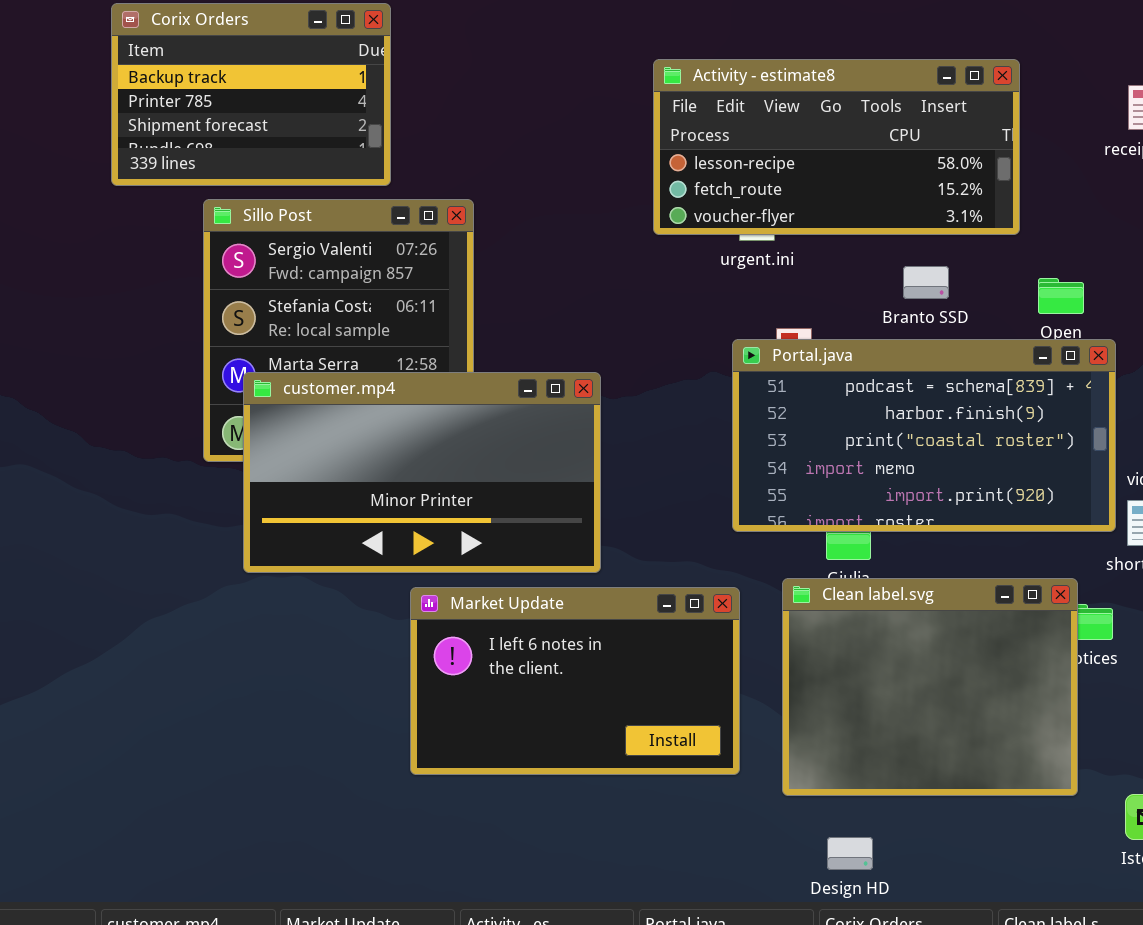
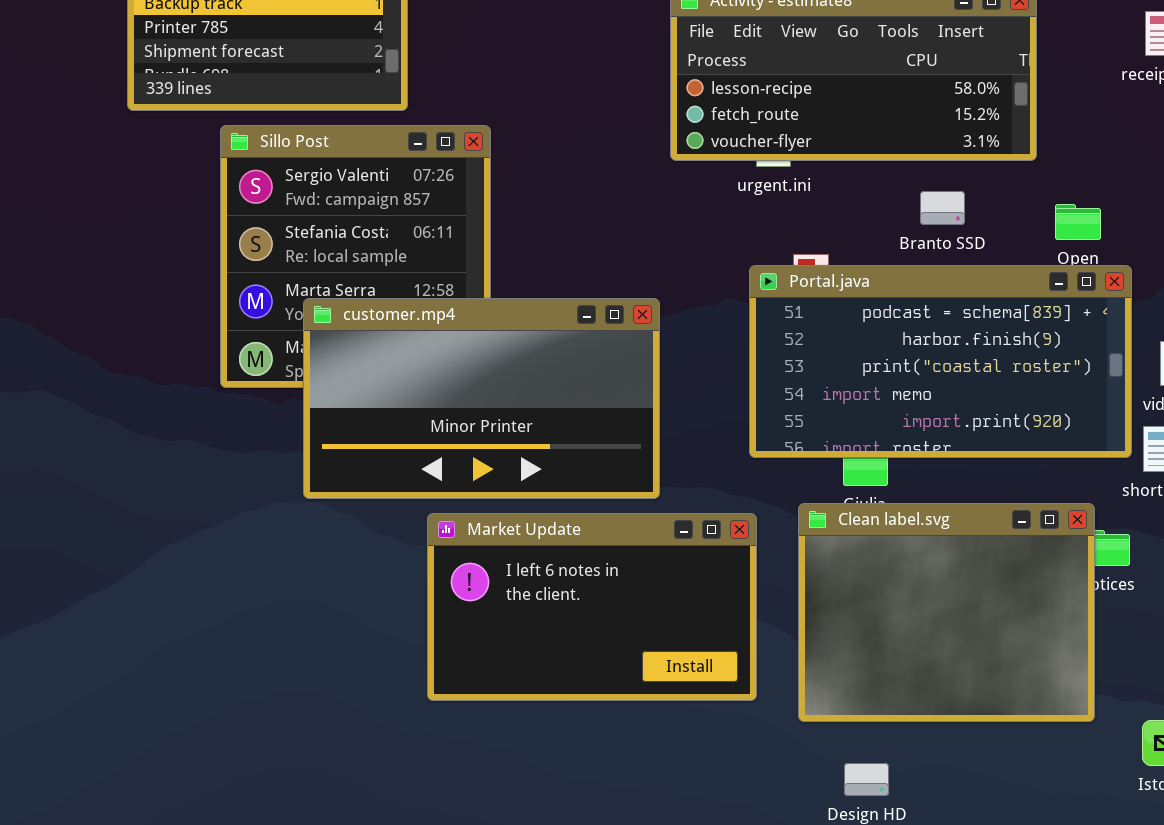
customer.mp4: [243,372,601,573] -> [303,298,660,499], moved

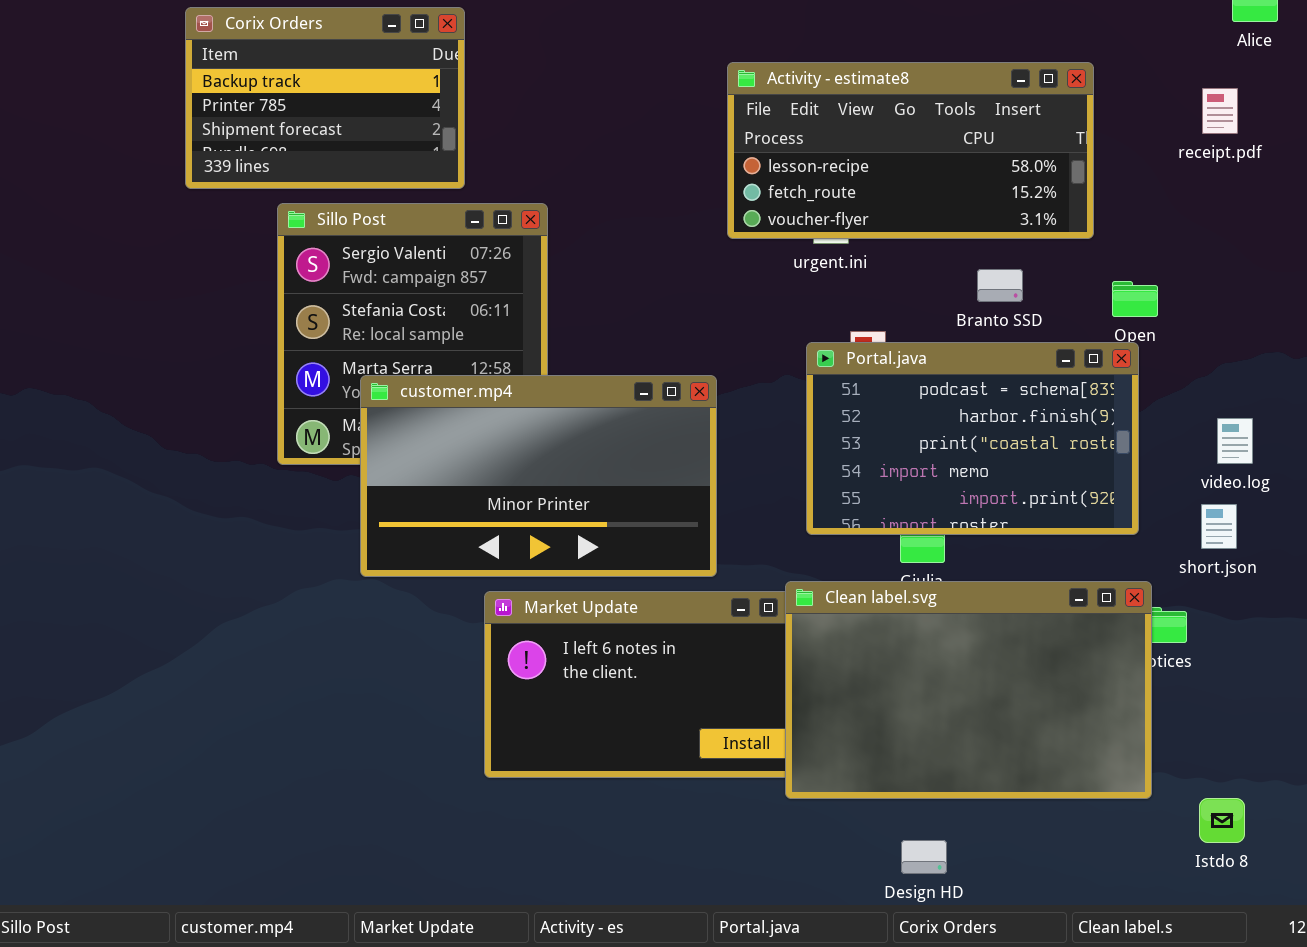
Portal.java: [749,265,1132,458] -> [806,342,1139,535], resized
Clean label.svg: [798,503,1095,722] -> [785,581,1152,799], resized

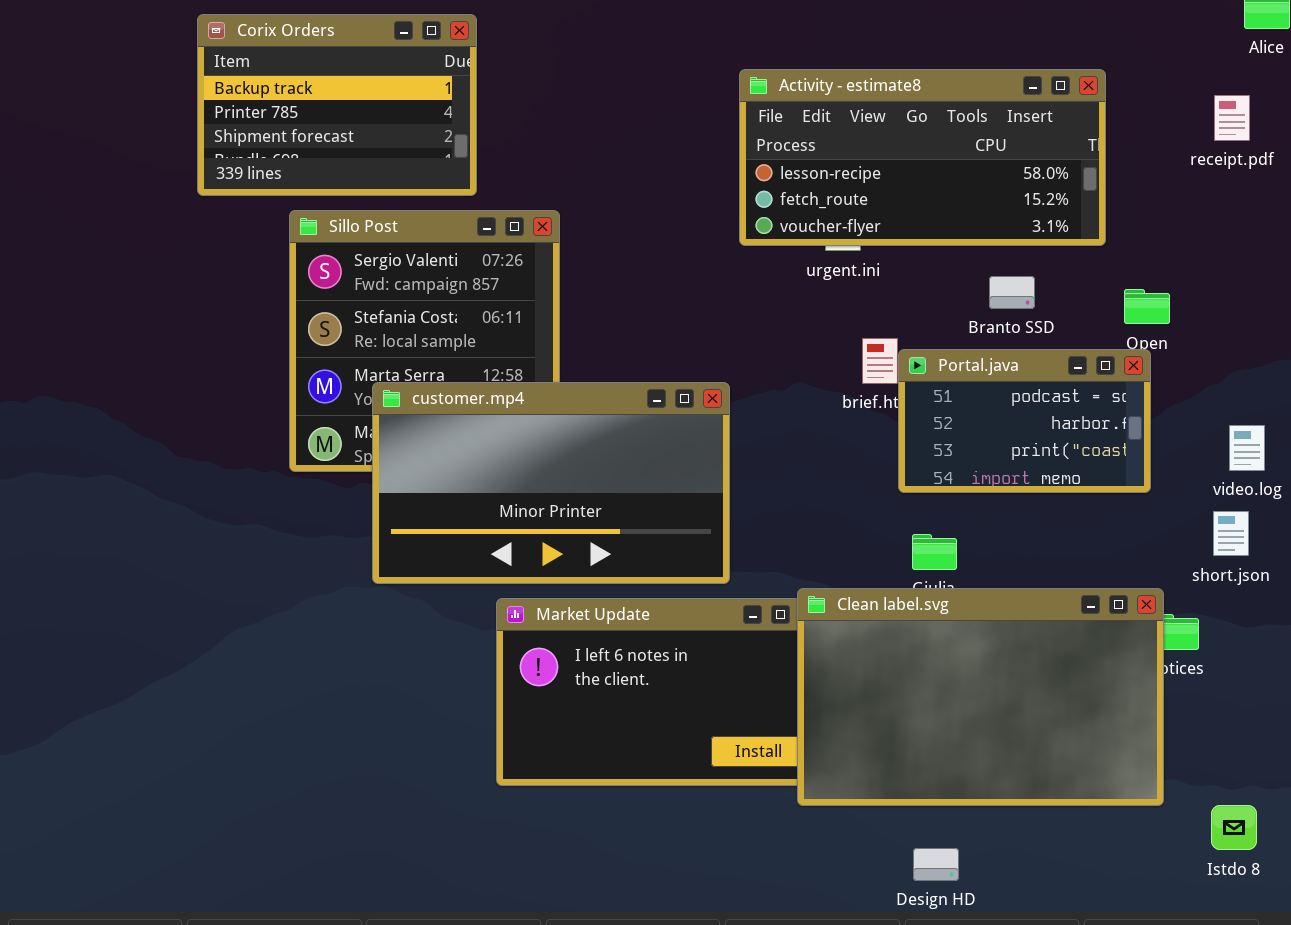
Portal.java: [806,342,1139,535] -> [898,349,1151,493], resized

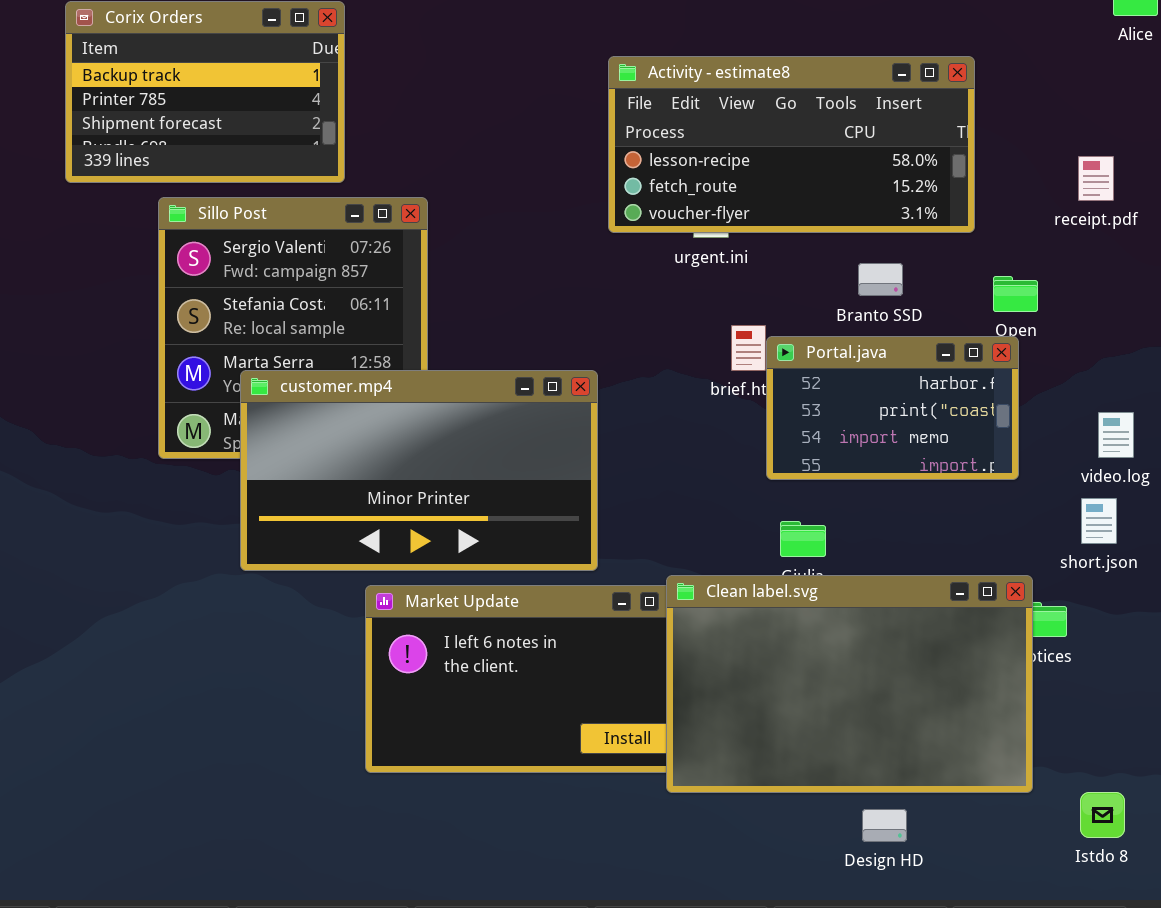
receipt.pdf: [1214,95,1250,141] -> [1078,156,1114,201], moved
Portal.java: [898,349,1151,493] -> [766,336,1019,480], scrolled down 1 row
Design HD: [913,848,959,881] -> [862,809,907,842], moved

